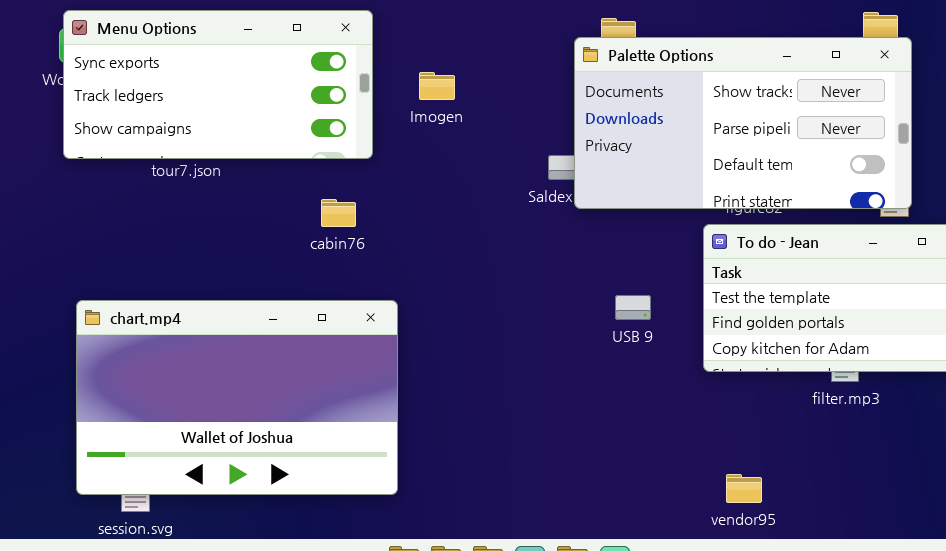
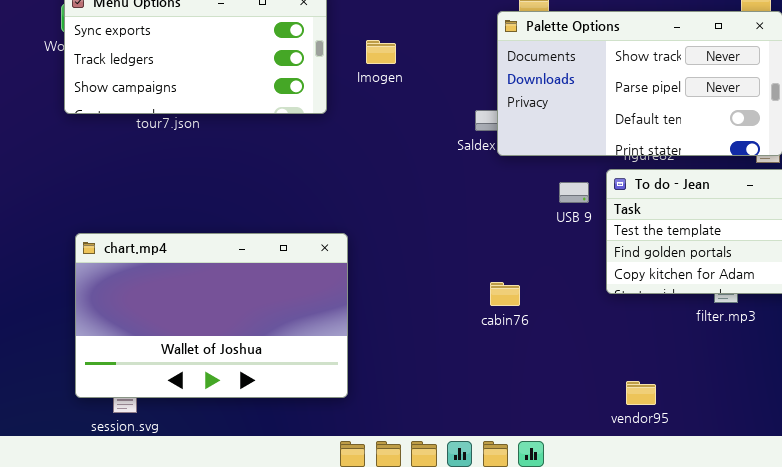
cabin76: [321,199,356,227] -> [490,282,520,306], moved
USB 9: [615,295,651,320] -> [559,182,589,203], moved

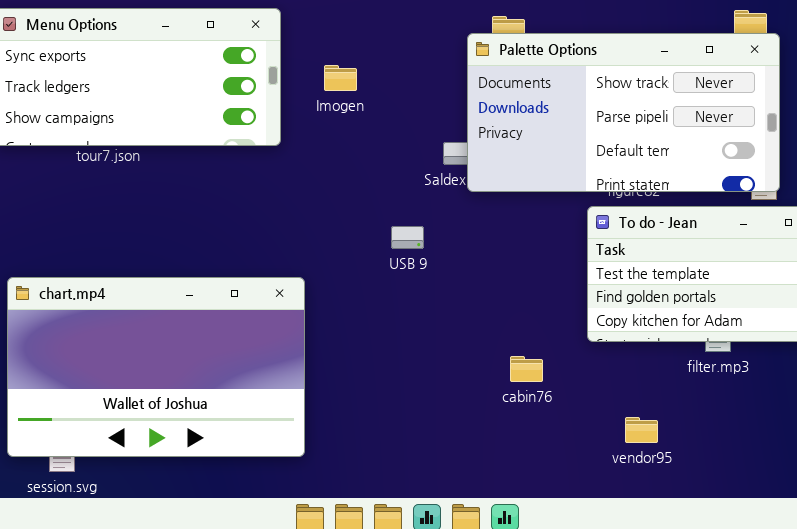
USB 9: [559,182,589,203] -> [391,226,424,249], moved
cabin76: [490,282,520,306] -> [510,356,543,382], moved
vendor95: [626,381,656,405] -> [625,417,658,443], moved

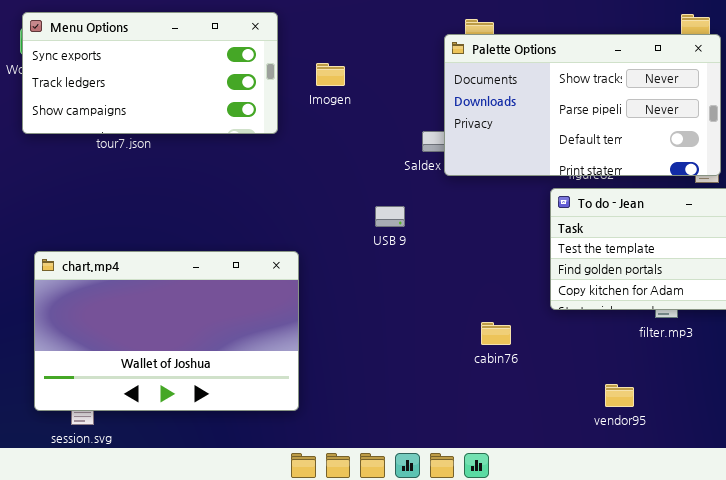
vendor95: [625,417,658,443] -> [605,384,634,407], moved

